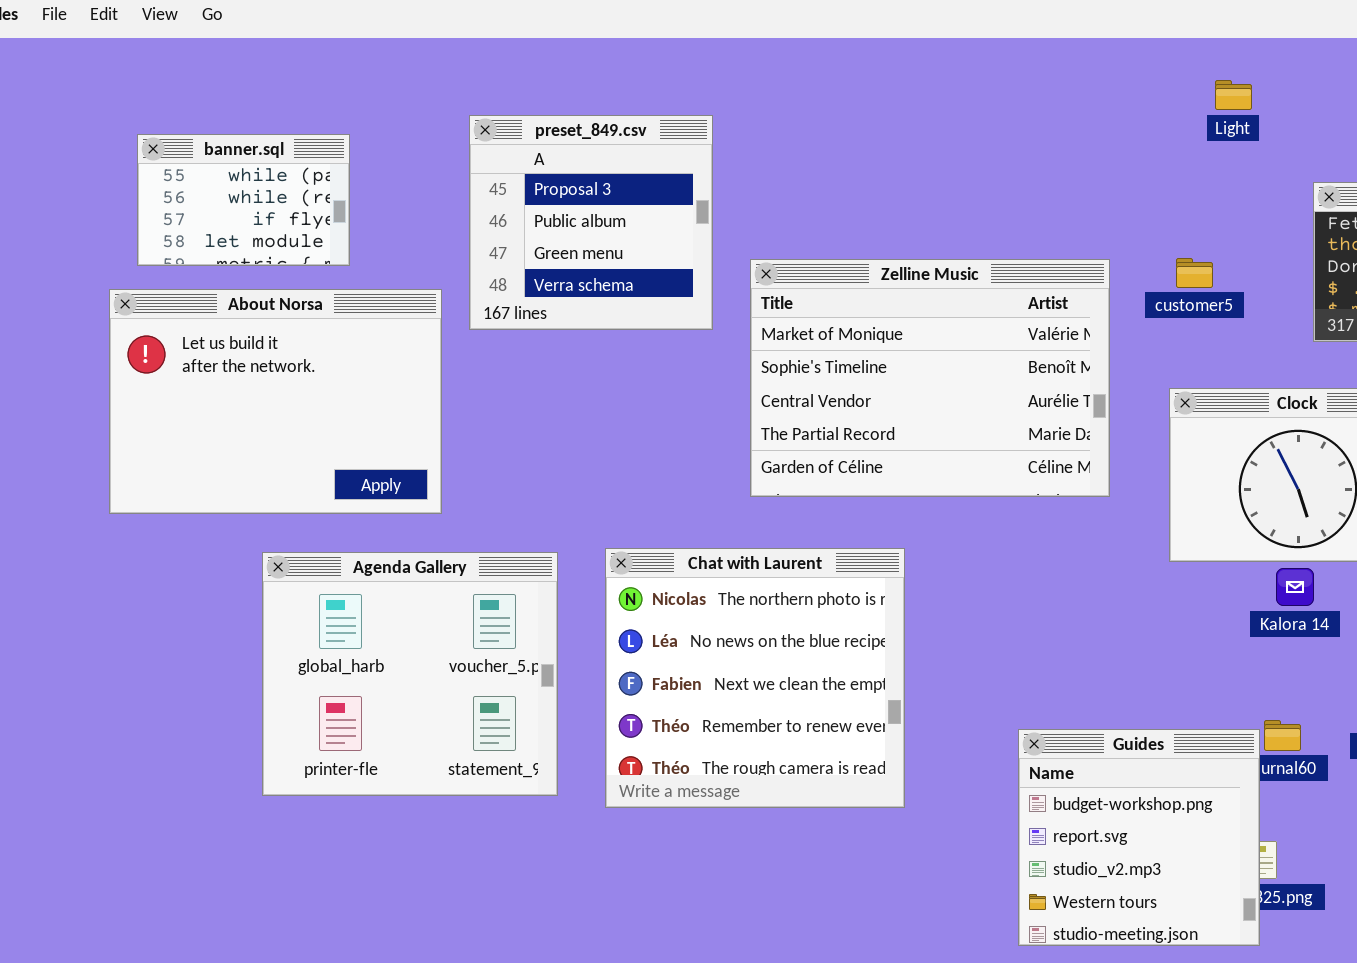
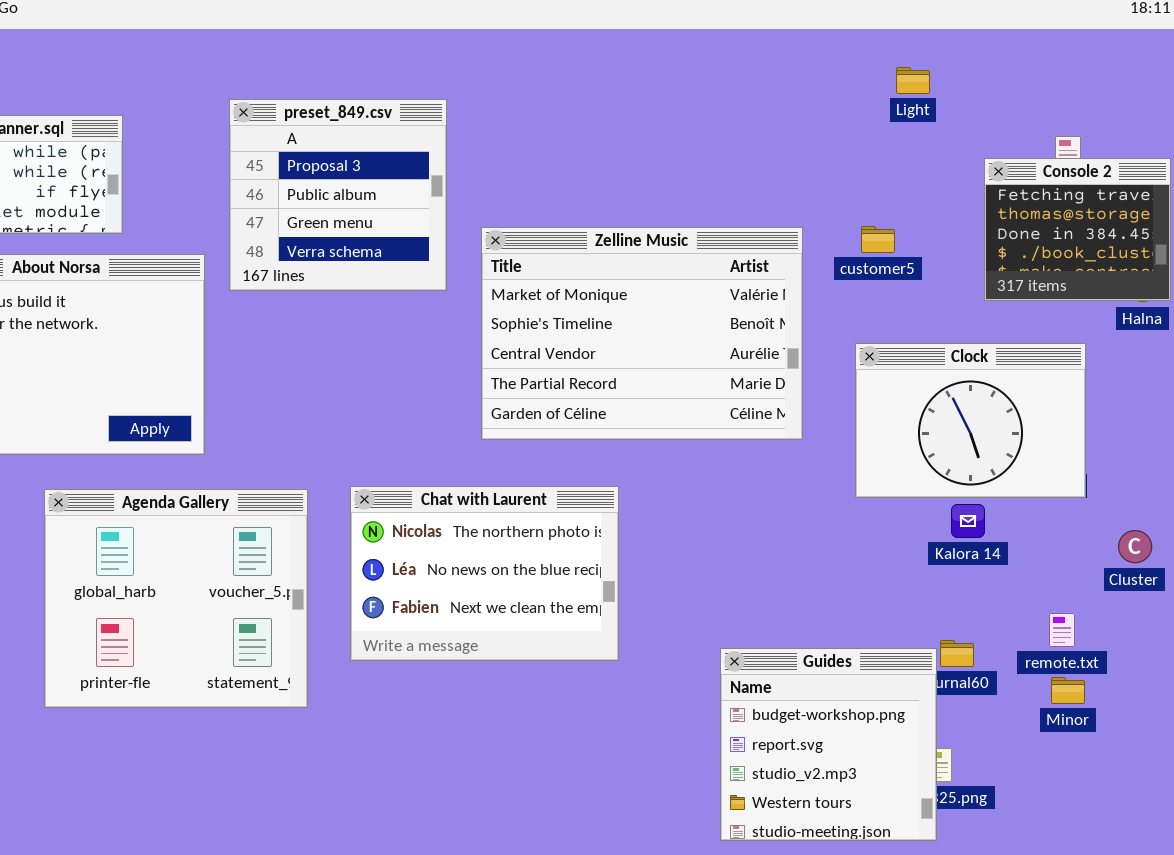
Chat with Laurent: [605,548,905,808] -> [350,486,619,661], resized

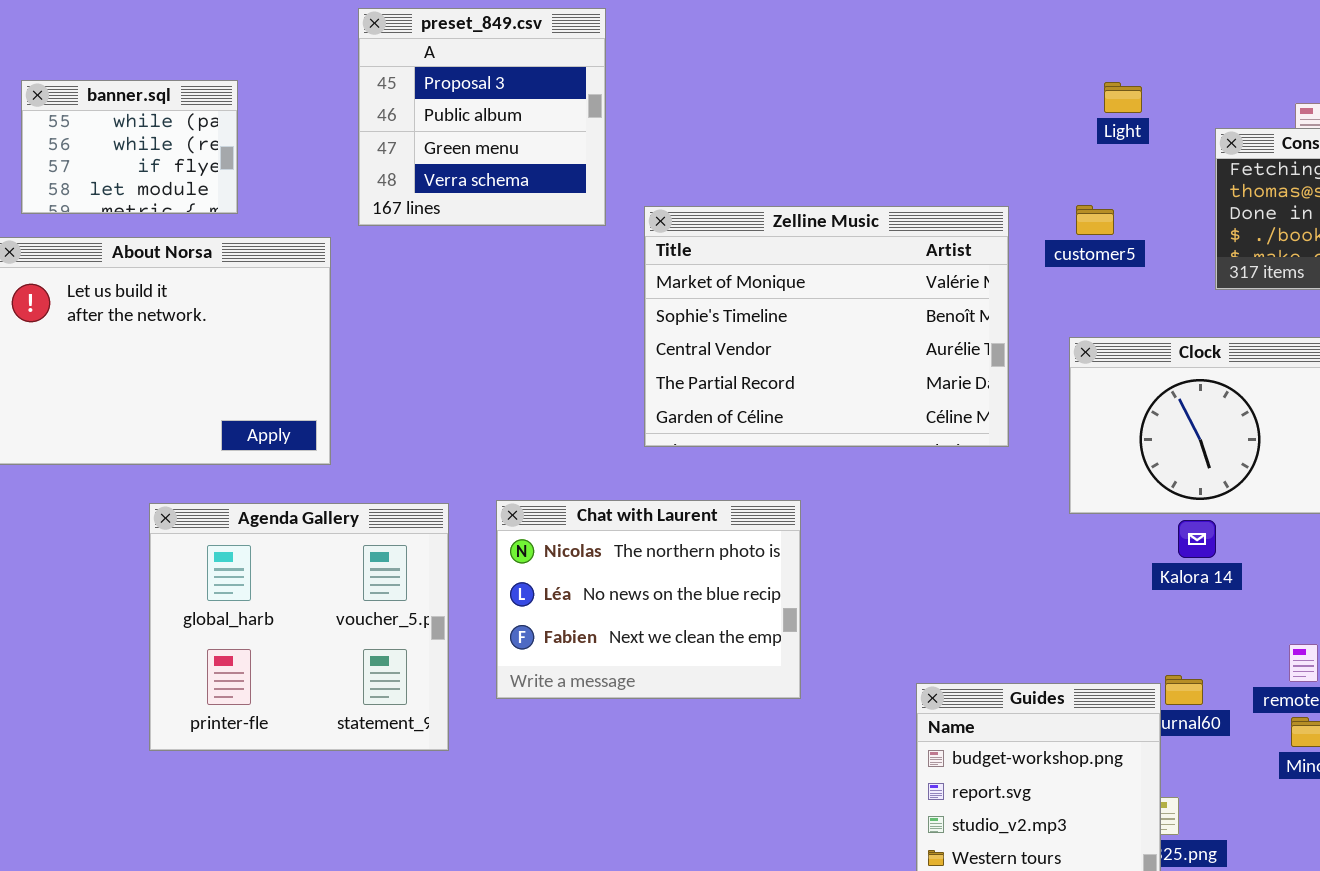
Light: [896,67,930,94] -> [1104,82,1142,113], moved
preset_849.csv: [229,99,447,291] -> [358,8,606,226], moved

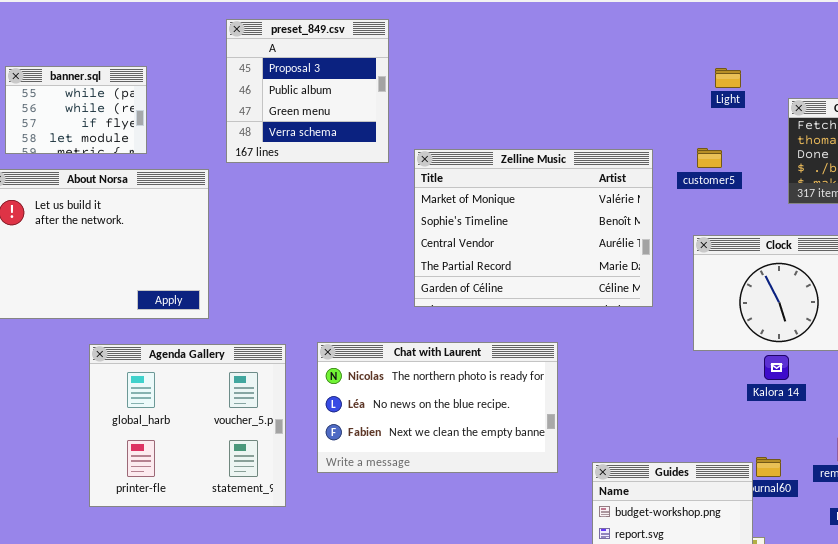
Chat with Laurent: [496,500,801,699] -> [317,342,558,473], resized

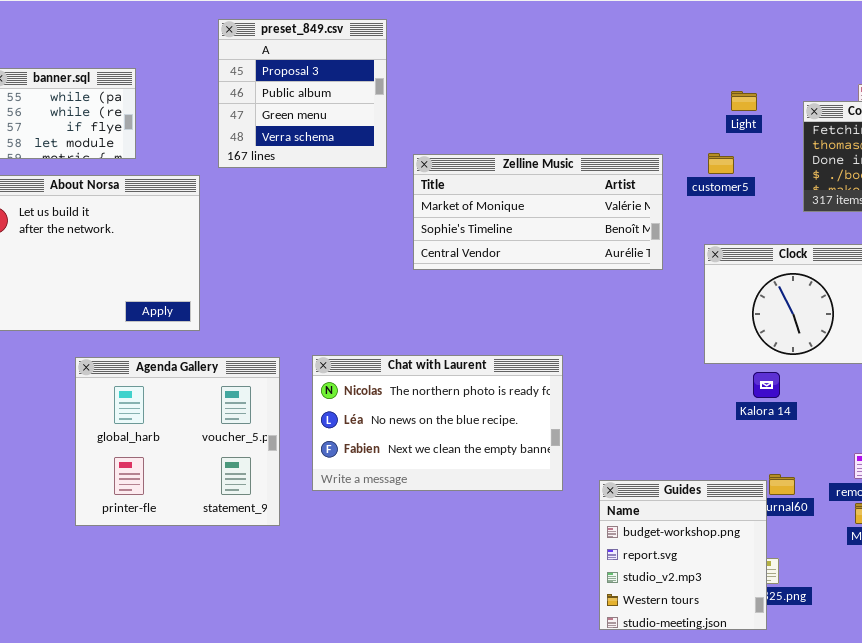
Light: [715,68,741,88] -> [731,91,757,111], moved
Zelline Music: [414,149,653,307] -> [413,154,663,270], resized
Kalora 14: [764,355,789,380] -> [753,372,780,398], moved

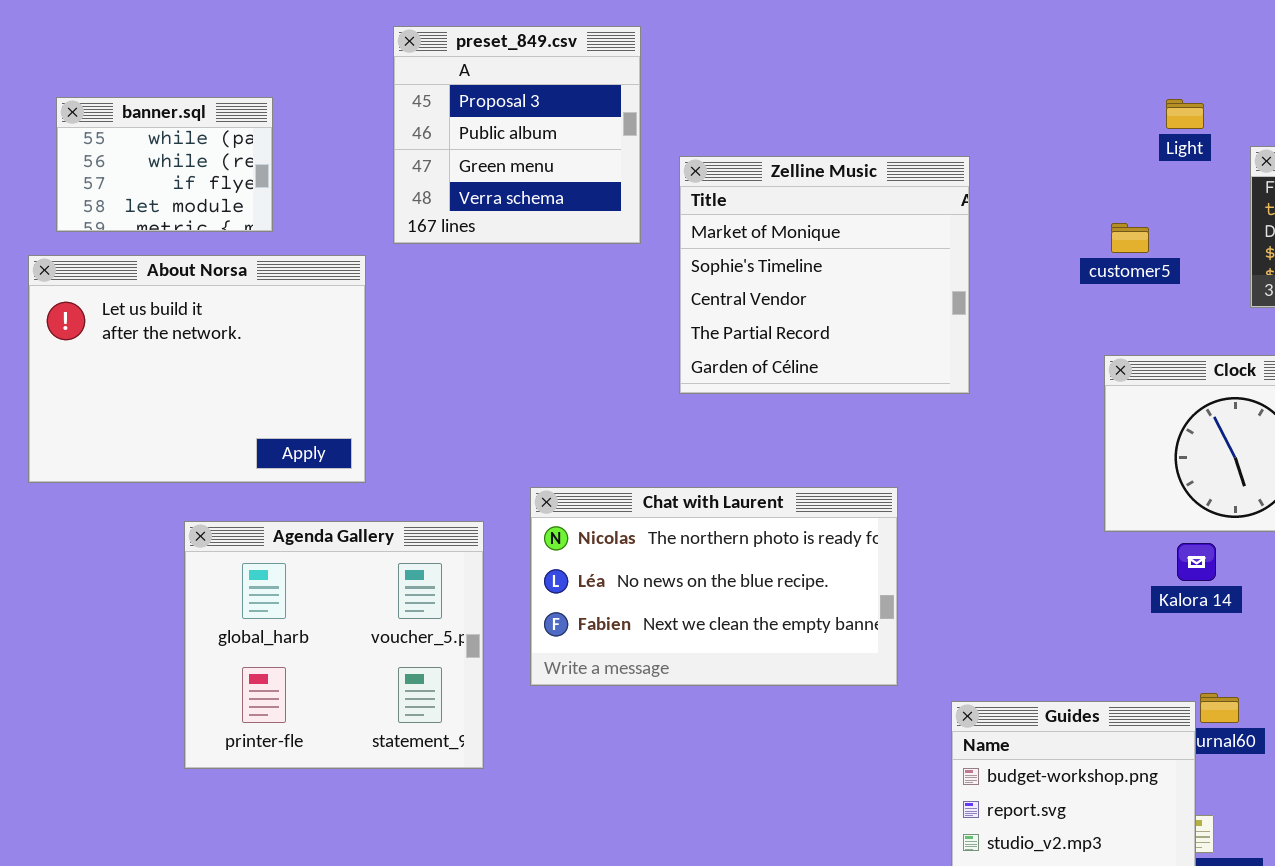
Light: [731,91,757,111] -> [1166,99,1204,129], moved
Zelline Music: [413,154,663,270] -> [679,156,970,394], resized
Chat with Laurent: [312,355,563,491] -> [530,487,898,686], moved

